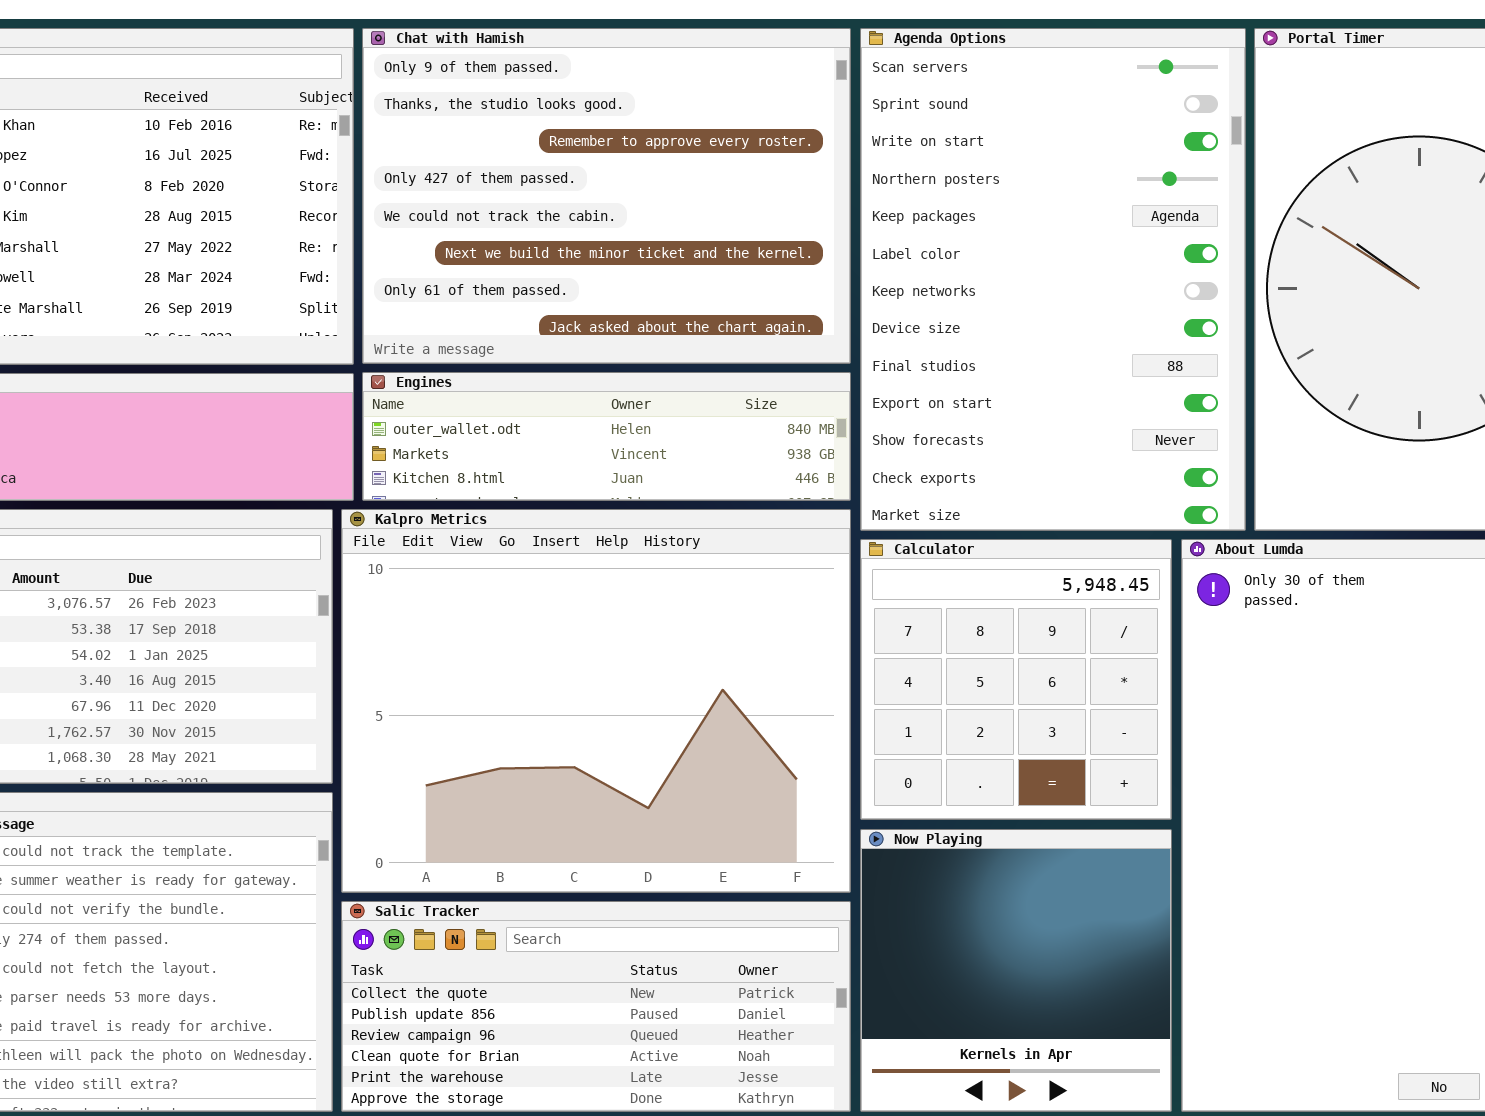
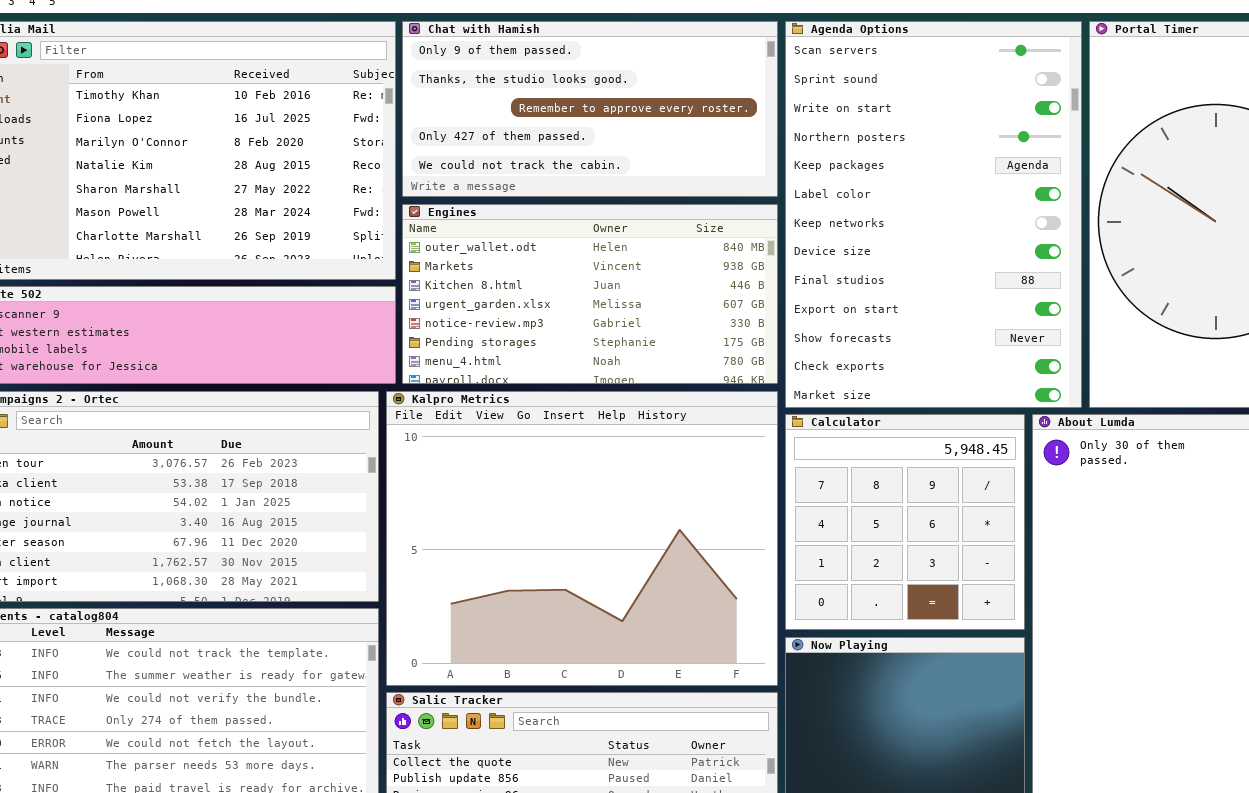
Chat with Hamish: [362,28,851,364] -> [402,21,778,197], resized
Engines: [362,372,851,501] -> [402,204,778,384], resized

